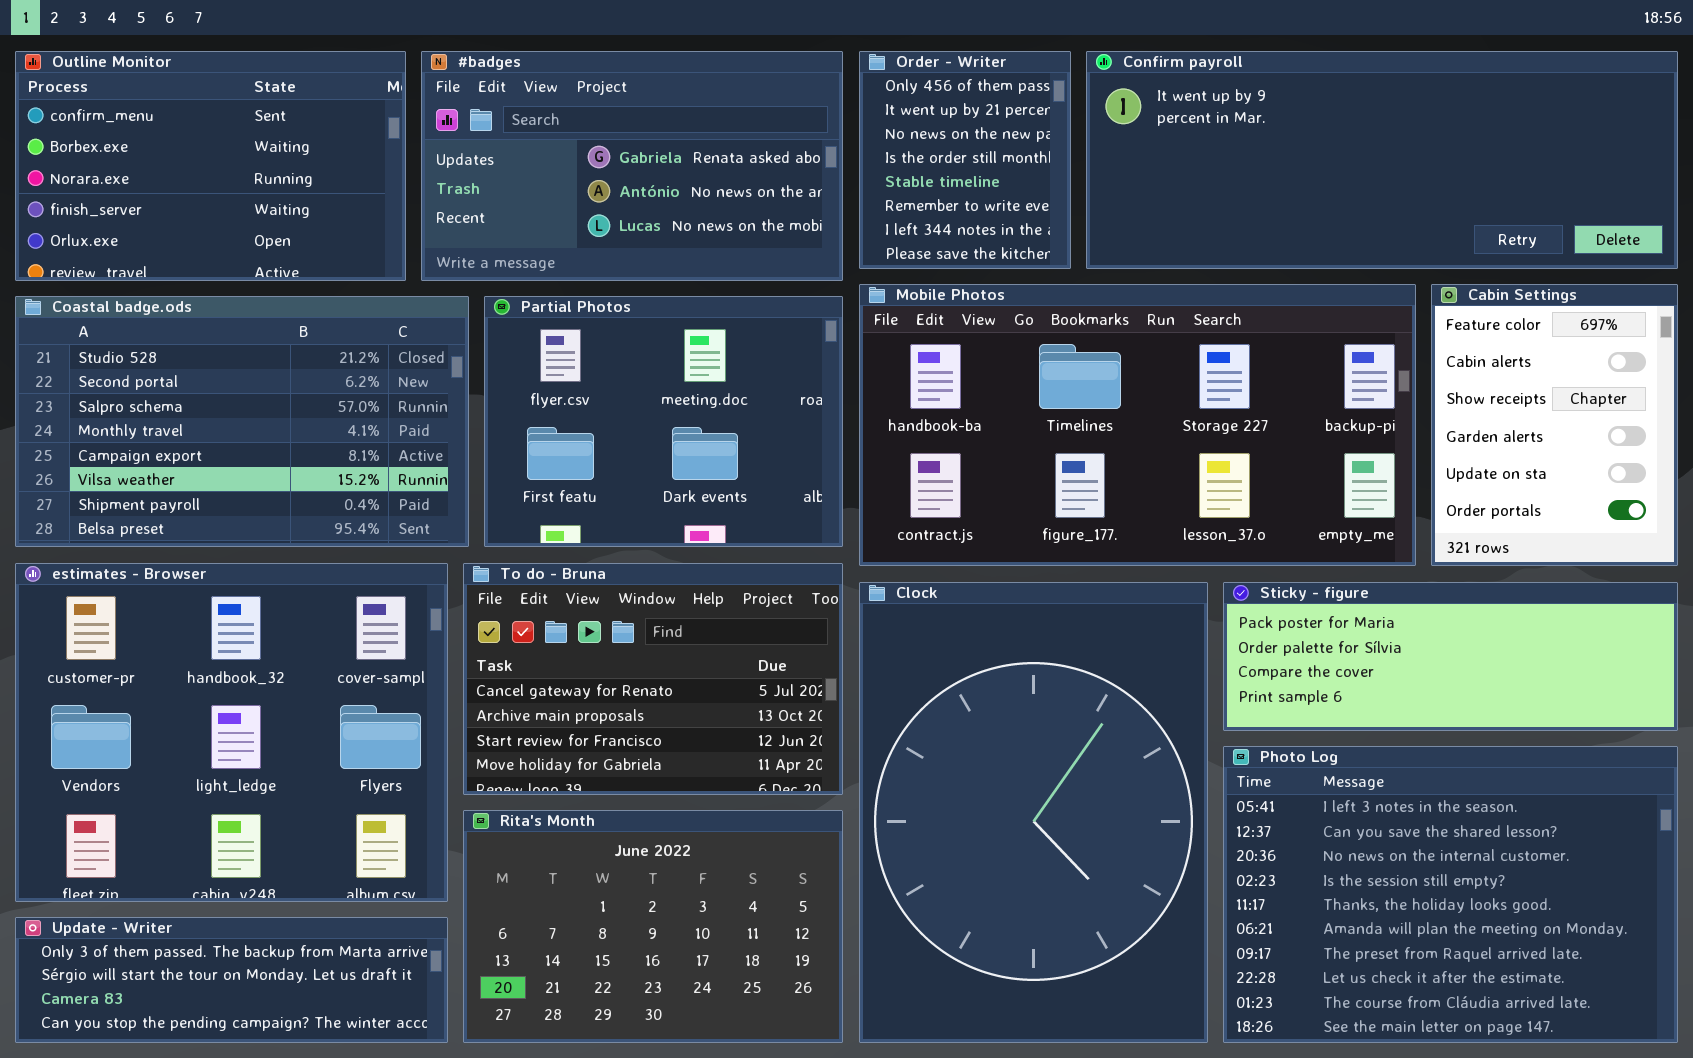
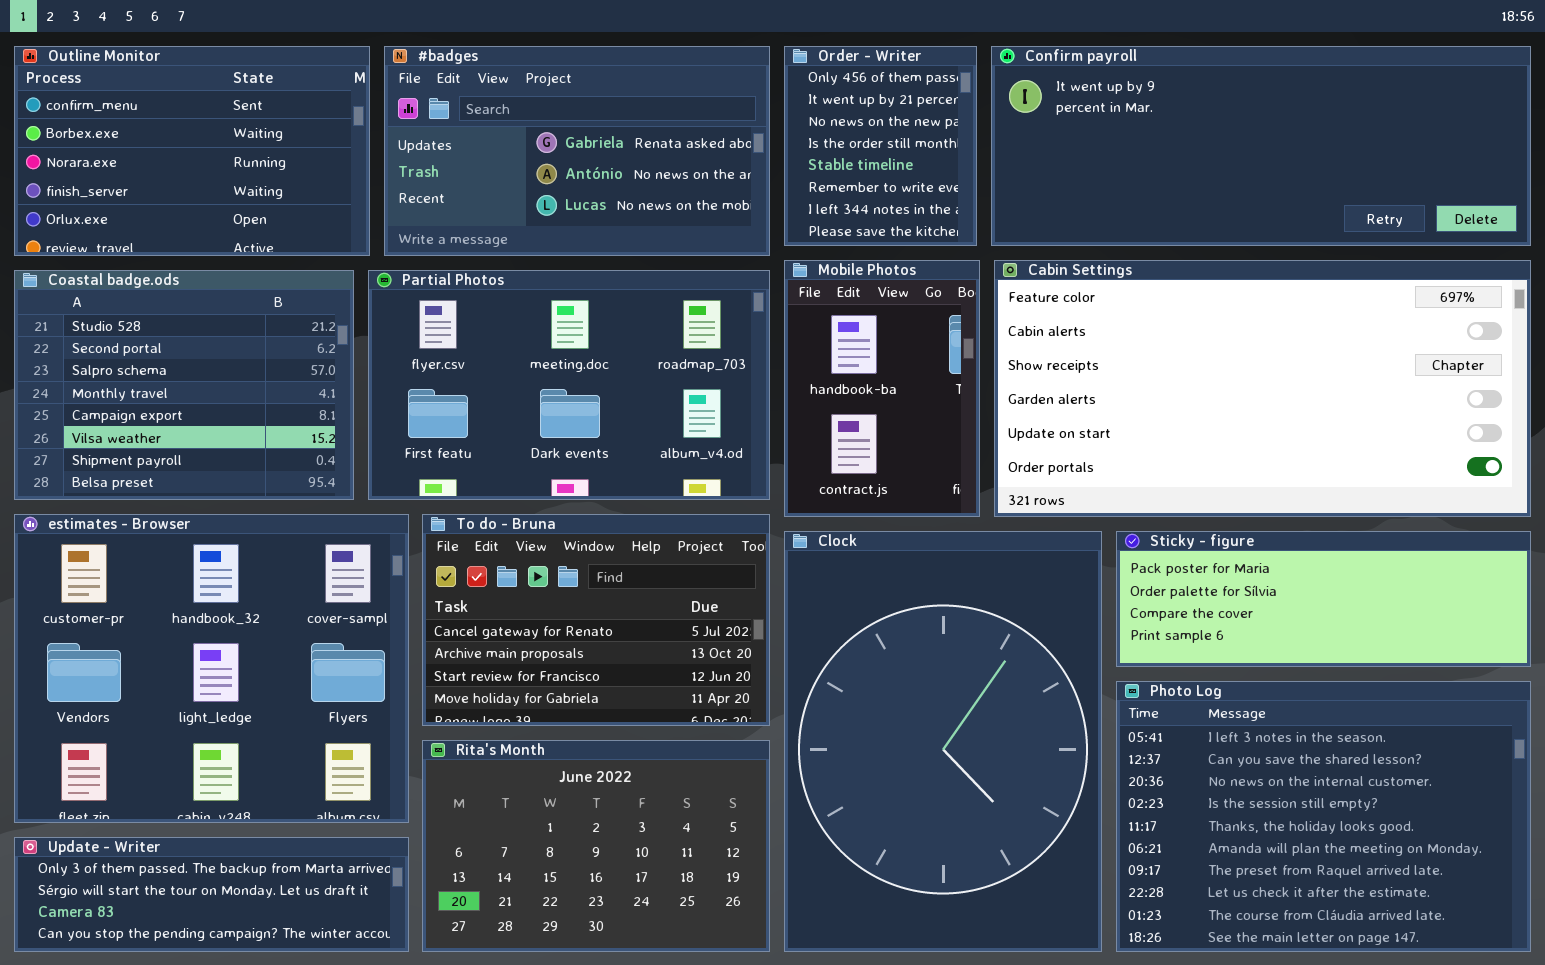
Mobile Photos: [859,284,1416,566] -> [784,260,980,517], resized
Cabin Settings: [1431,284,1678,566] -> [994,260,1531,517], resized
Coastal badge.ods: [15,296,469,547] -> [14,270,354,500], resized
Partial Photos: [484,296,843,547] -> [368,270,770,500], resized

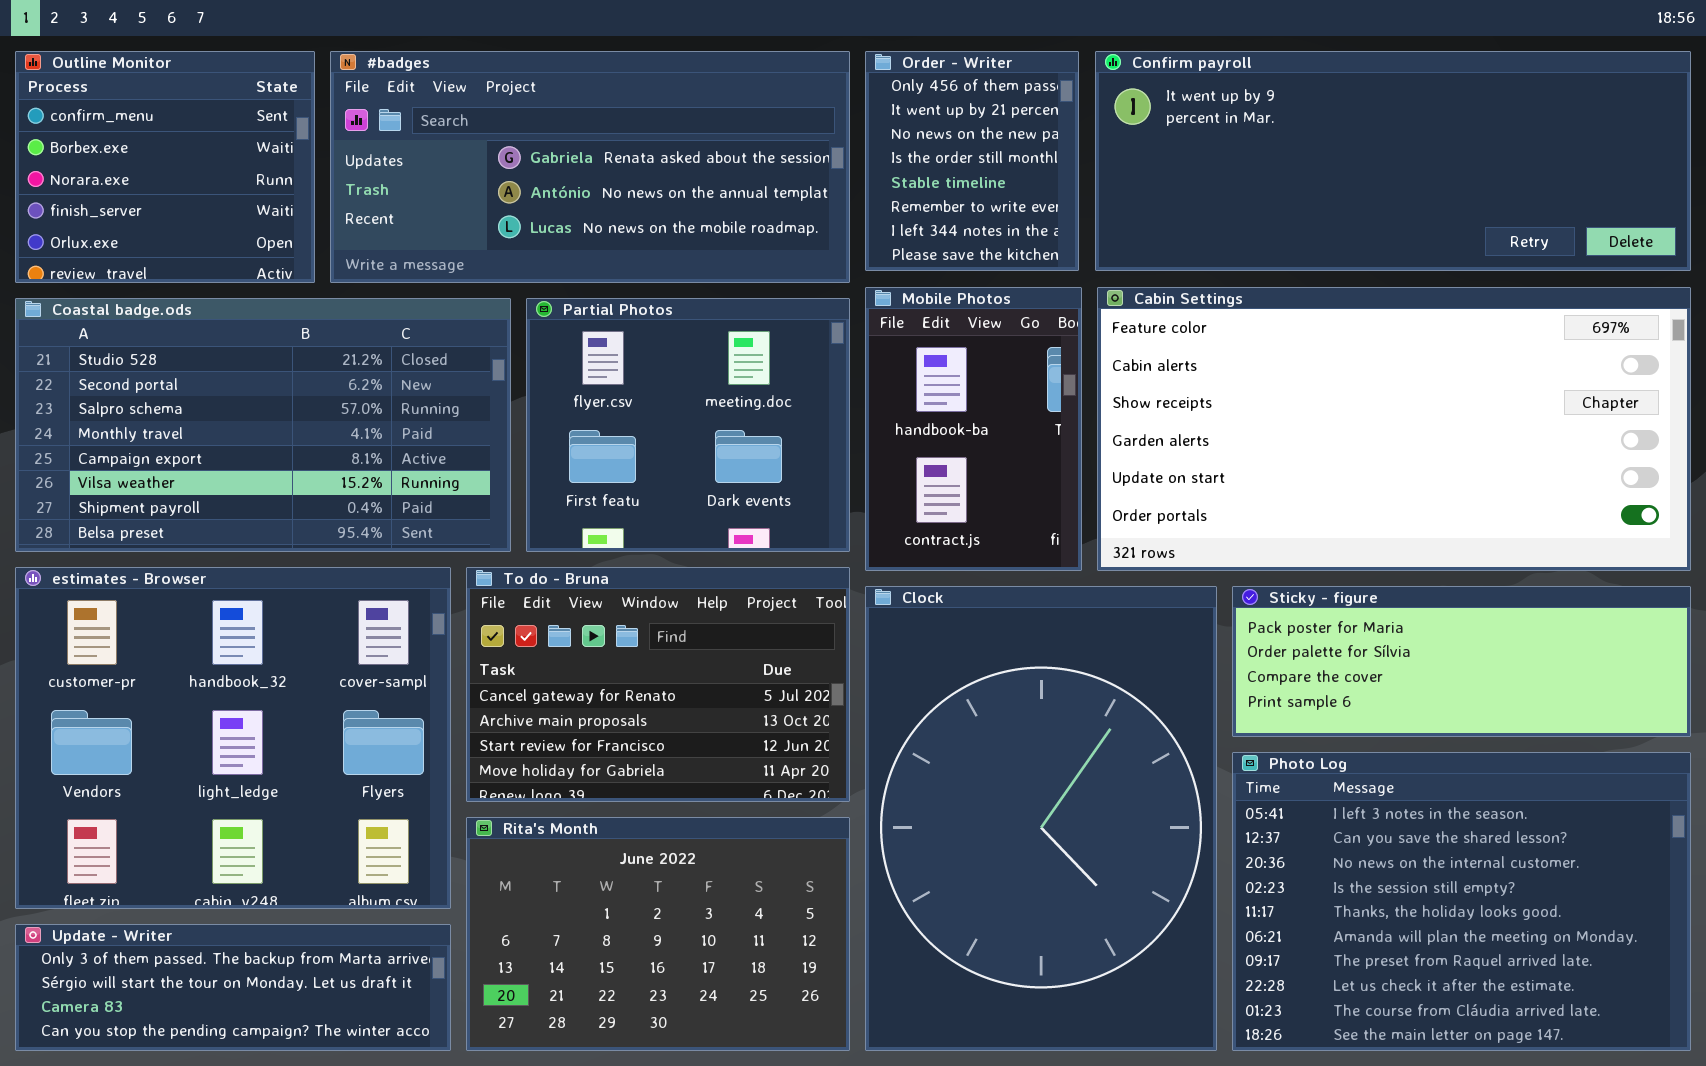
Outline Monitor: [14,46,370,256] -> [15,51,315,283], resized
#badges: [384,46,770,256] -> [330,51,850,283], resized
Coastal badge.ods: [14,270,354,500] -> [15,298,511,552], resized
Partial Photos: [368,270,770,500] -> [526,298,850,552], resized

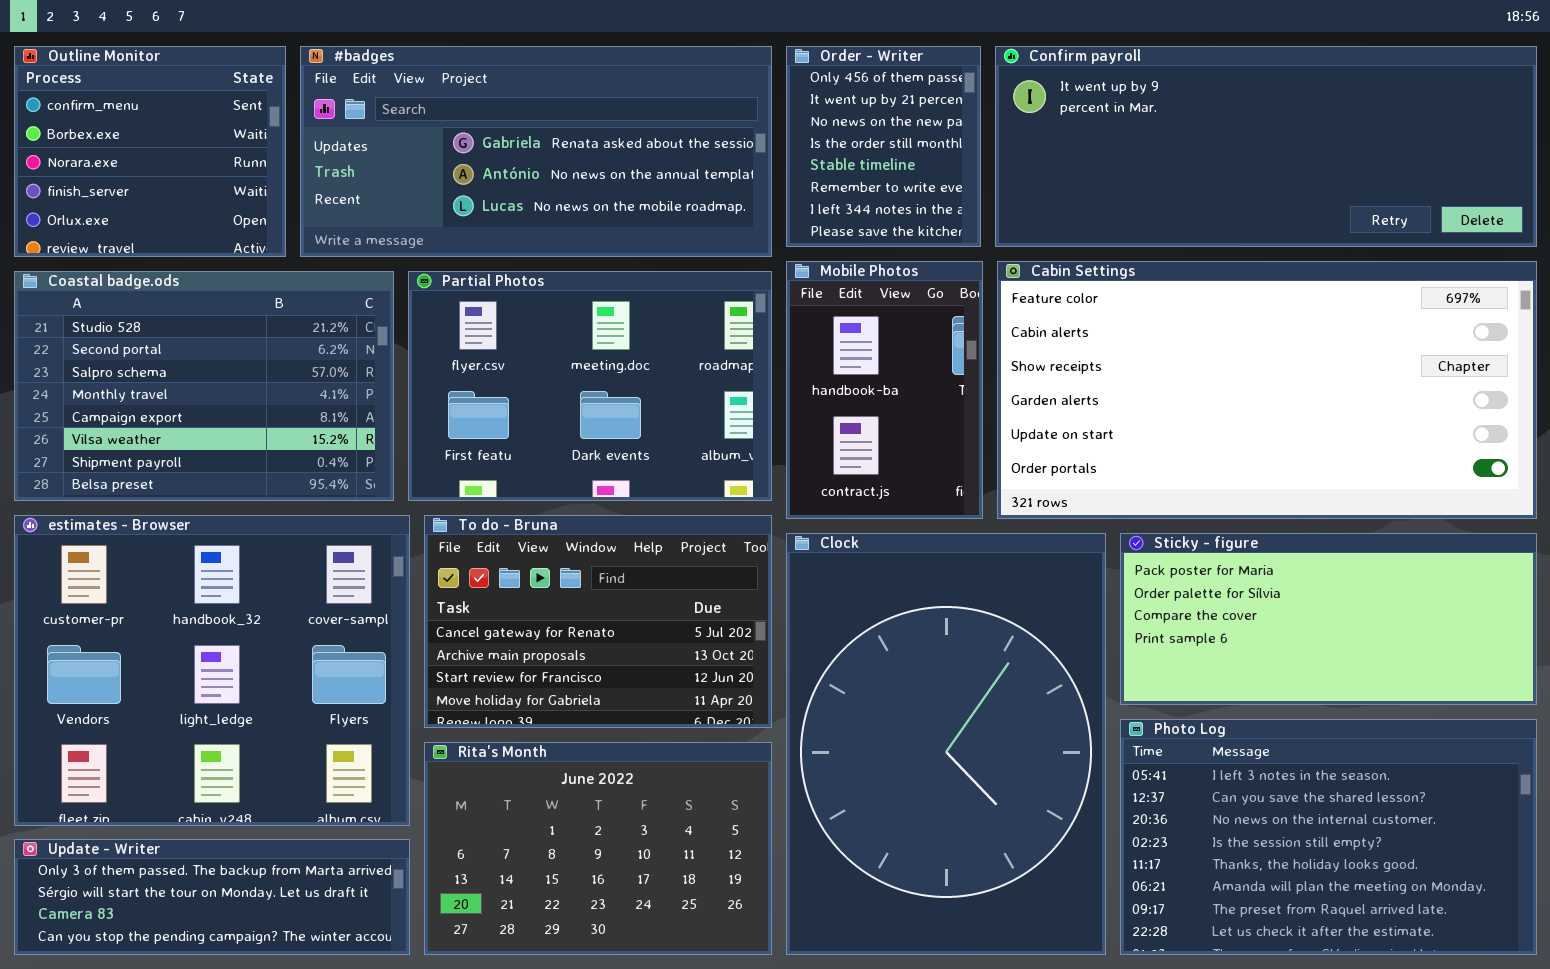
Coastal badge.ods: [15,298,511,552] -> [14,271,394,501], resized
Partial Photos: [526,298,850,552] -> [408,271,772,501], resized
Sticky - figure: [1232,586,1691,737] -> [1120,533,1537,705], resized
Photo Log: [1232,752,1691,1051] -> [1120,719,1537,955], resized

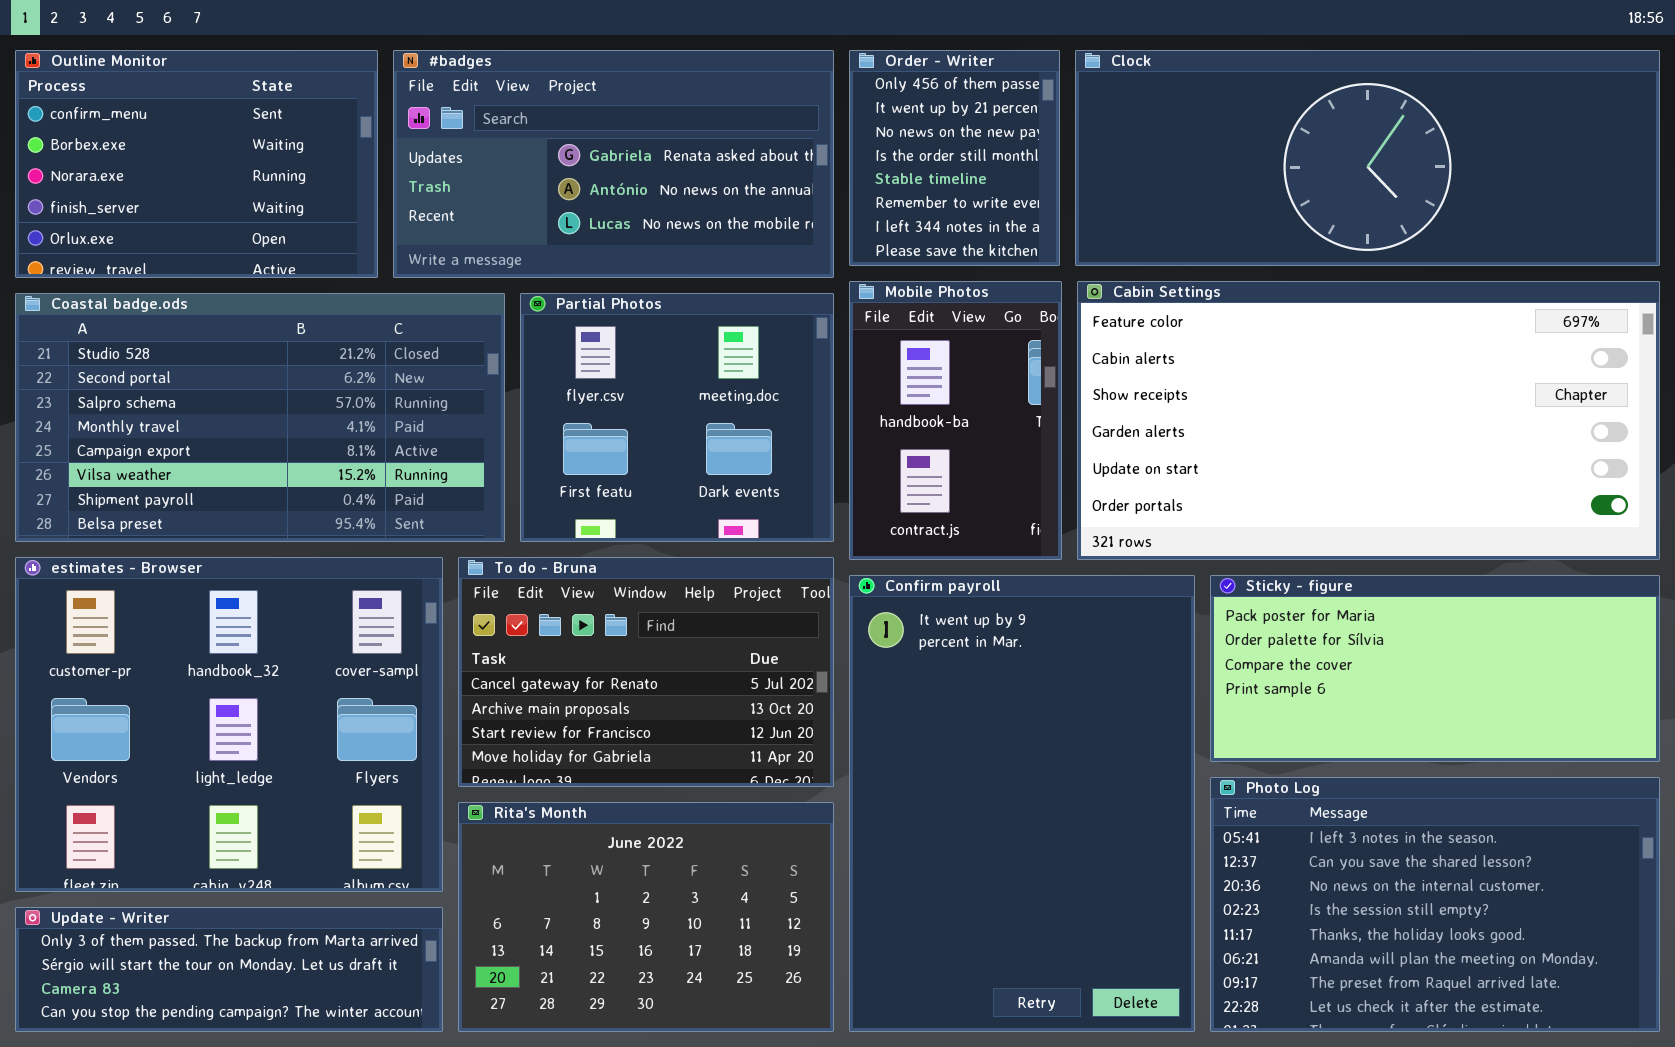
Outline Monitor: [14,46,286,257] -> [15,50,378,278], resized
#badges: [300,46,772,257] -> [393,50,834,278], resized
Confirm payroll: [995,46,1537,247] -> [849,575,1195,1032], moved, resized
Coastal badge.ods: [14,271,394,501] -> [15,293,505,542], resized
Partial Photos: [408,271,772,501] -> [520,293,834,542], resized
Clock: [786,533,1106,955] -> [1075,50,1660,266], moved, resized

